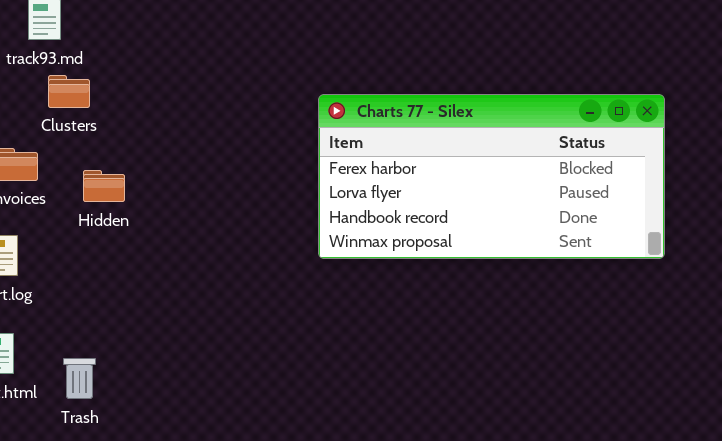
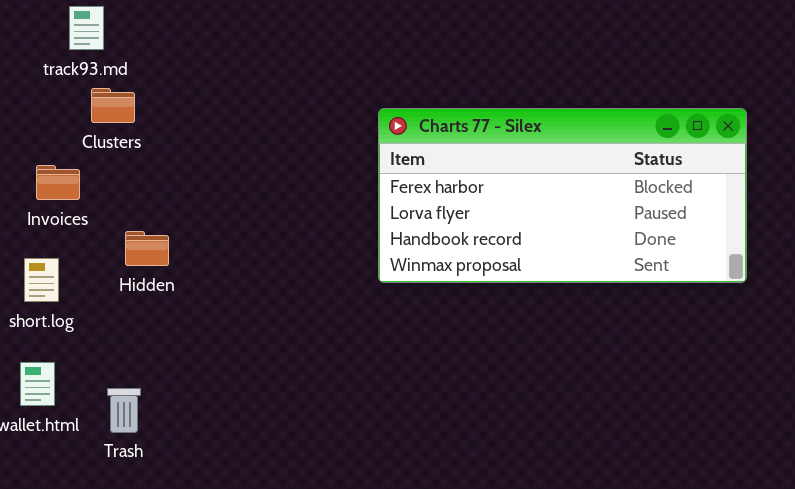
Hidden: [83,170,125,202] -> [125,231,169,266], moved

